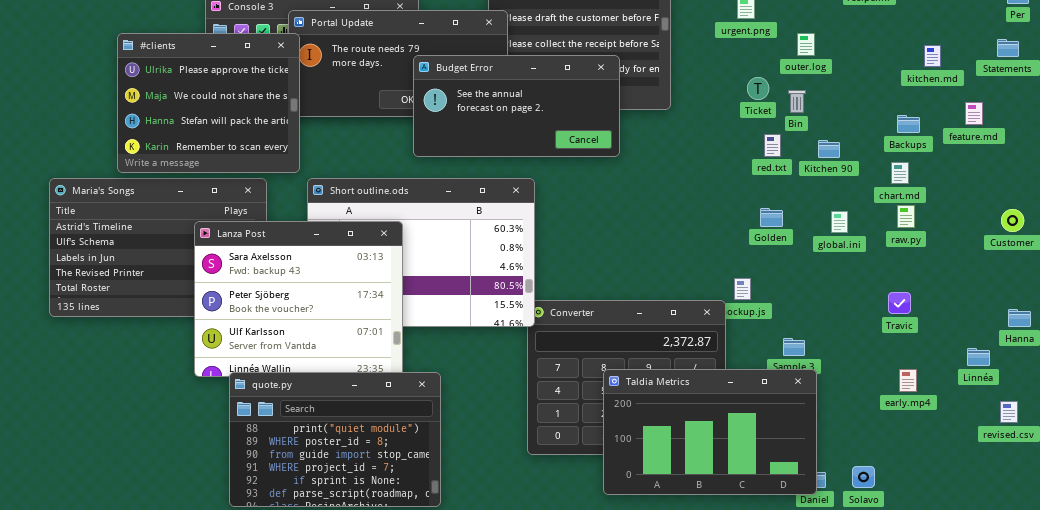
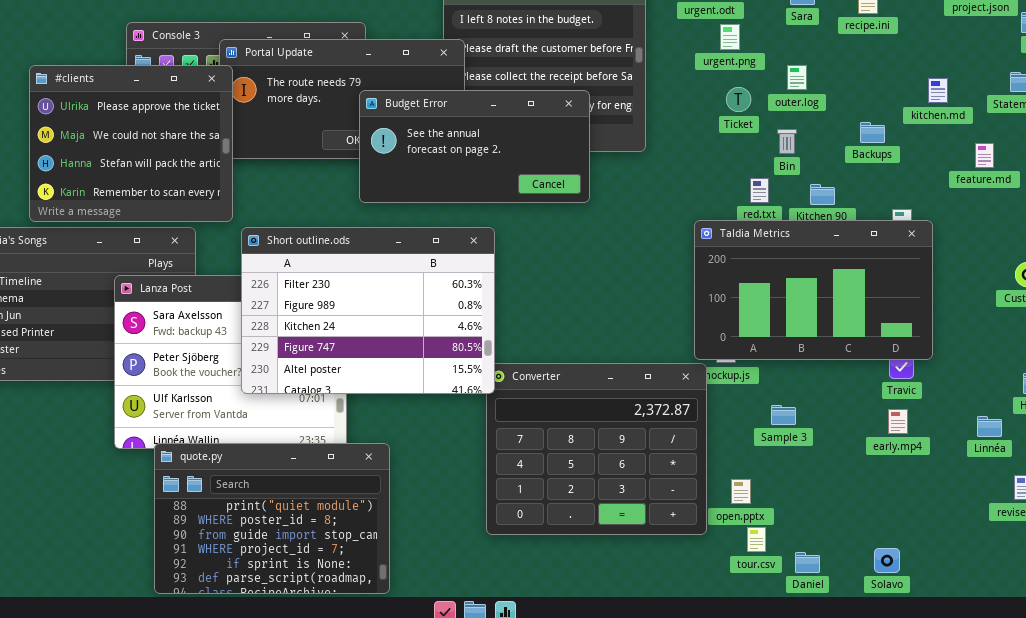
Ticket: [747,77,769,100] -> [726,87,751,112], moved
Backups: [897,115,920,133] -> [860,122,885,143], moved
Short outline.ods: [307,178,535,327] -> [241,227,495,394], raised
Taldia Metrics: [603,369,817,495] -> [694,220,933,360], moved
early.mp4: [899,369,917,392] -> [888,409,908,434], moved
Solavo: [852,466,875,488] -> [874,548,900,573], moved

